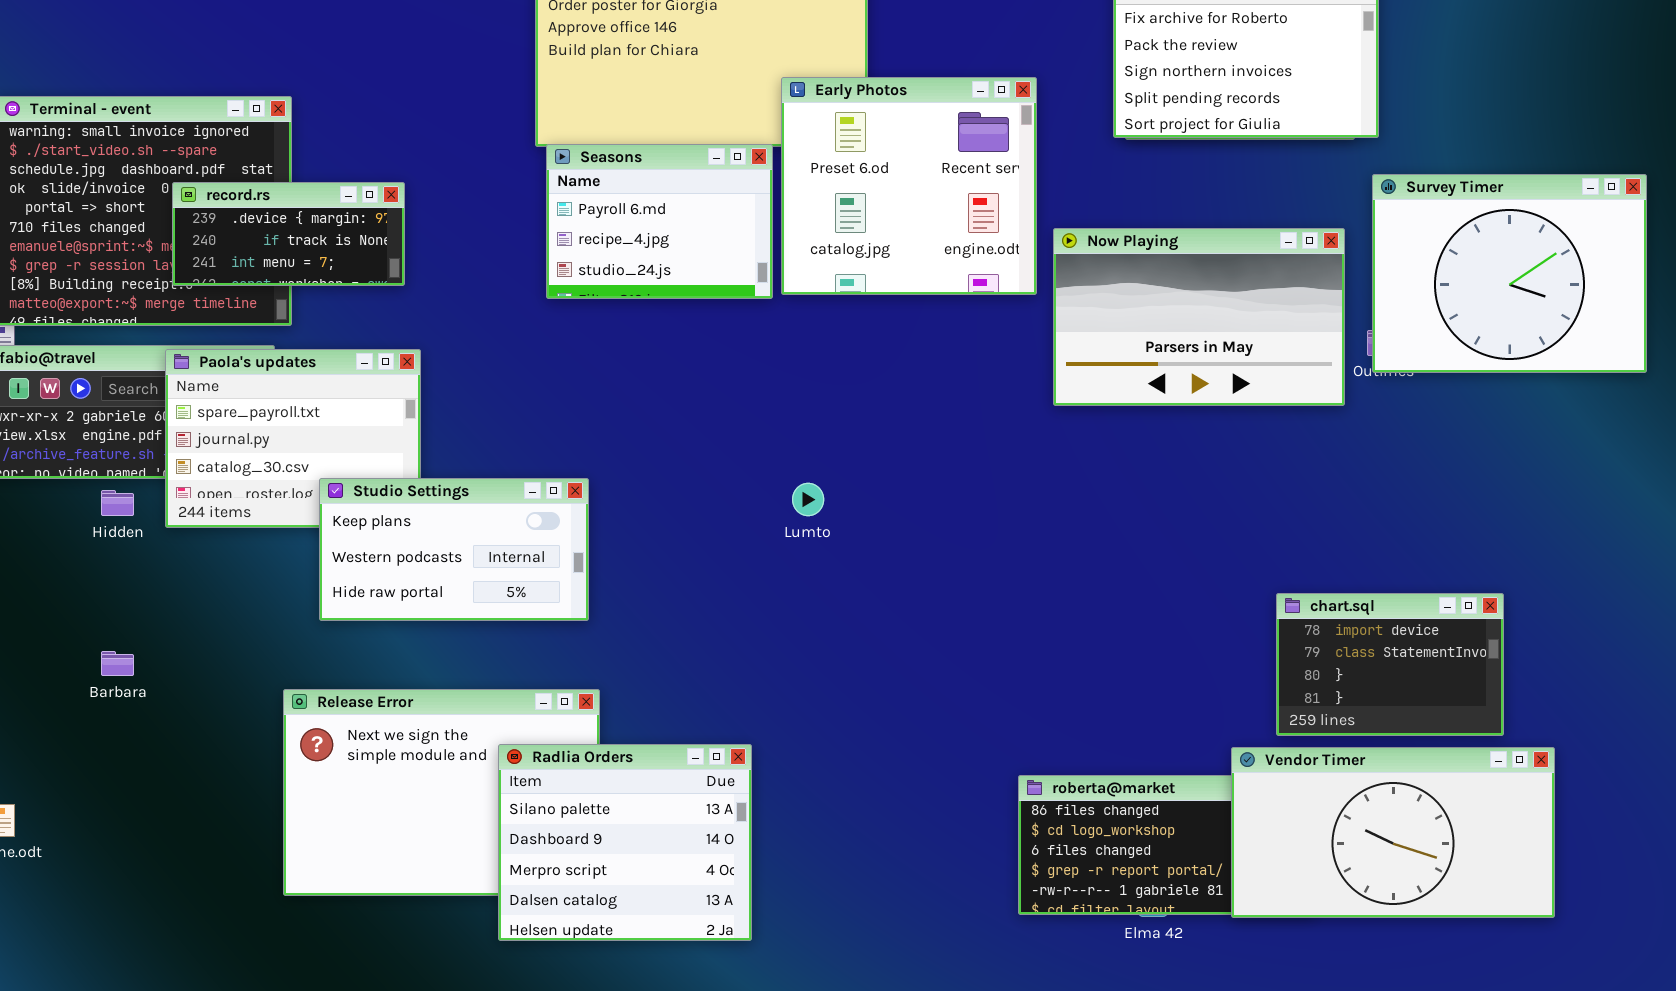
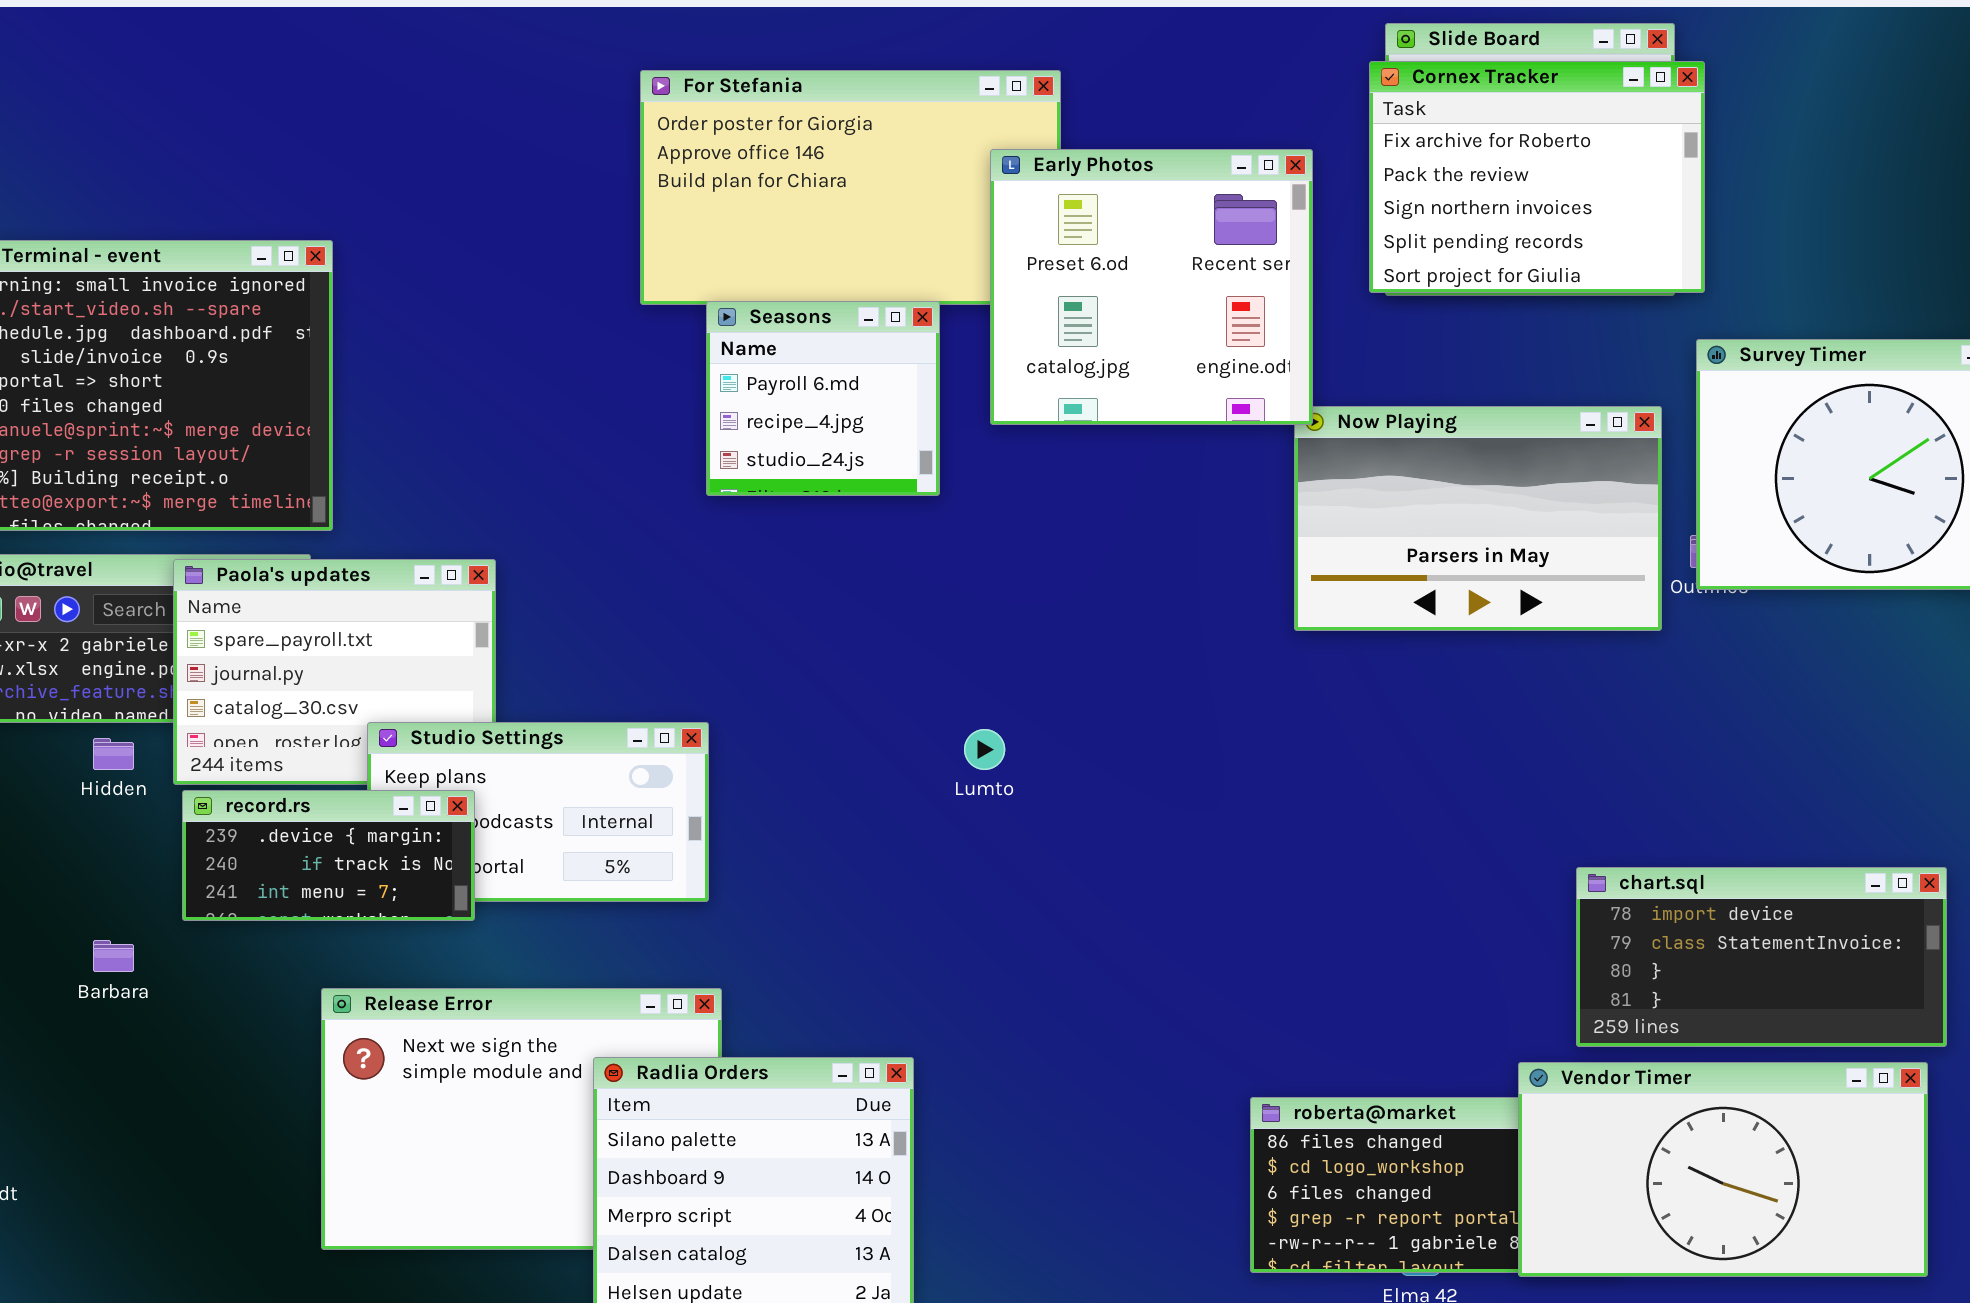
Early Photos: [781,77,1037,295] -> [990,149,1313,425], moved
Seasons: [546,144,773,299] -> [706,301,940,496], resized
record.rs: [172,182,405,286] -> [182,790,475,921], moved
chart.sql: [1276,593,1504,736] -> [1576,867,1947,1047], resized

